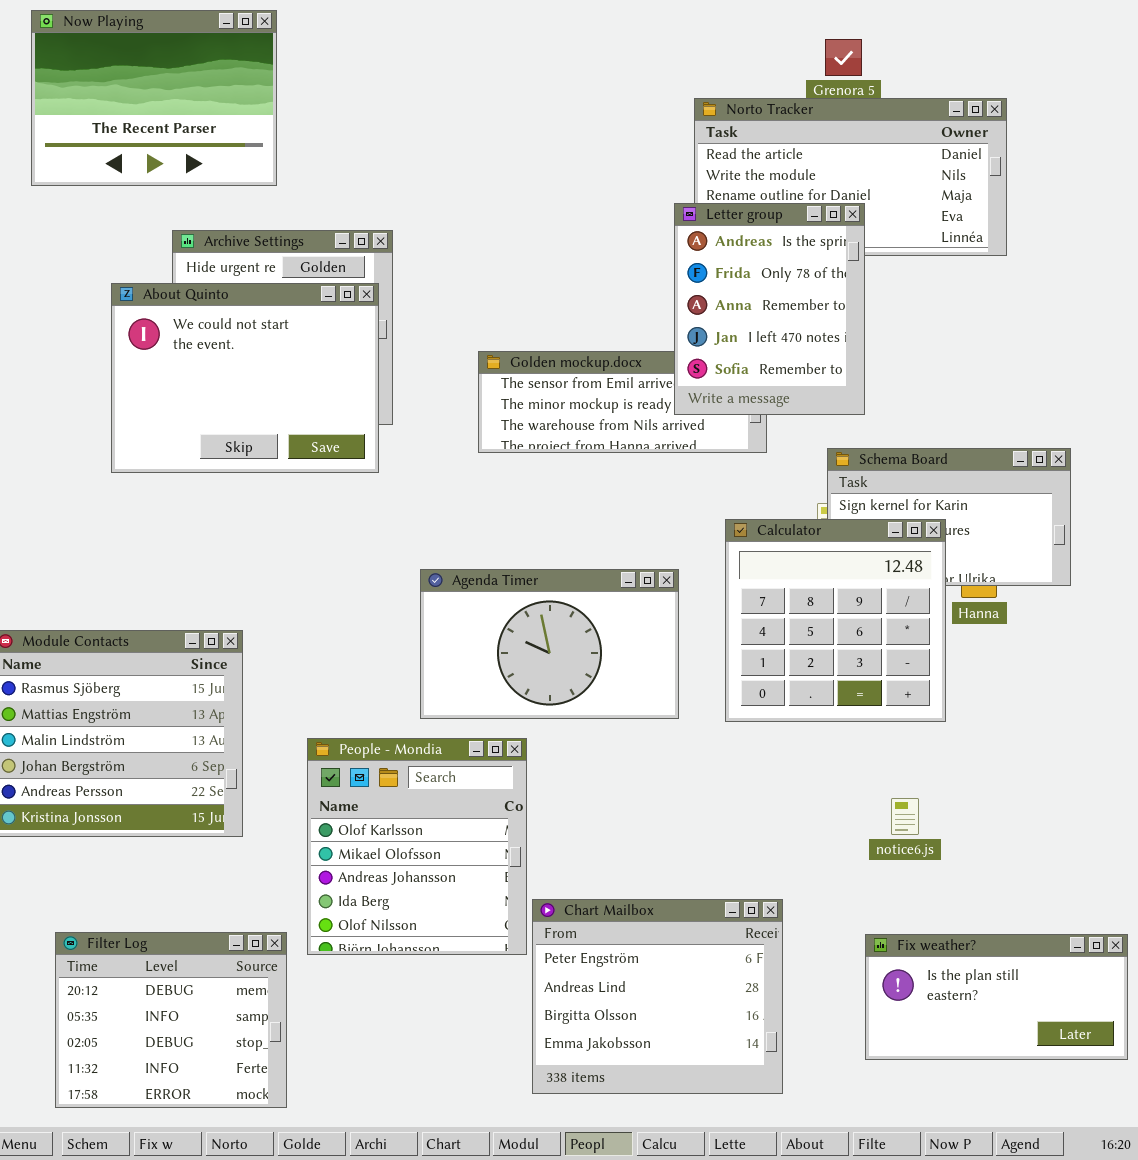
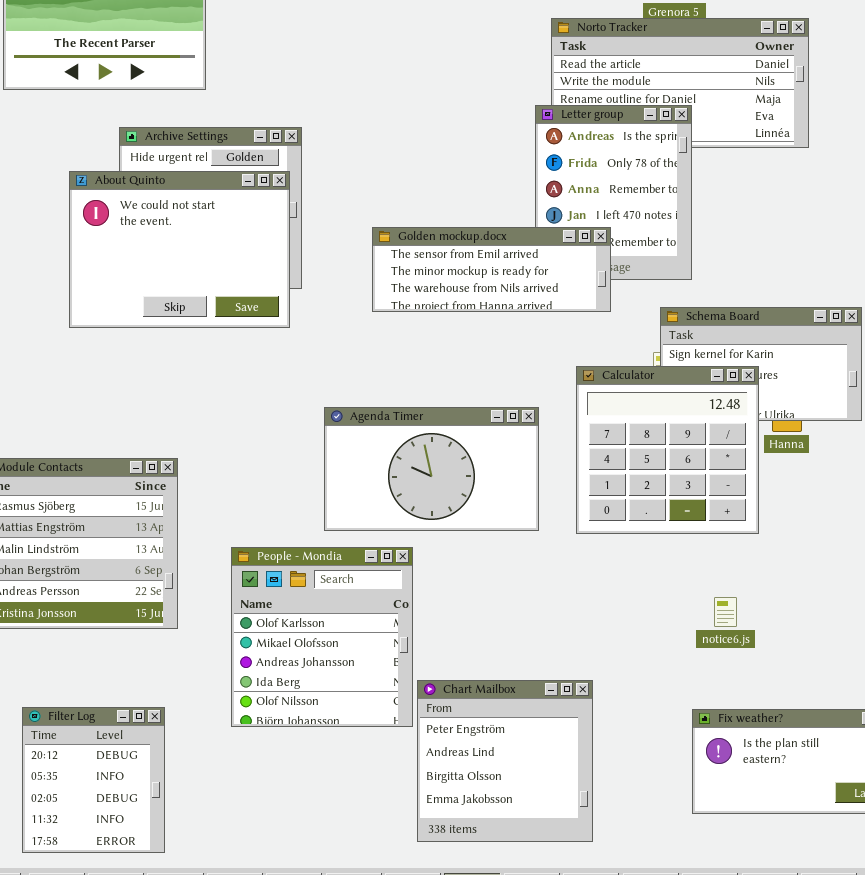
Golden mockup.docx: [478,351,767,453] -> [372,227,611,312], raised
Chart Mailbox: [532,899,783,1094] -> [417,680,593,842], resized
Filter Log: [55,932,287,1108] -> [22,707,165,853], resized

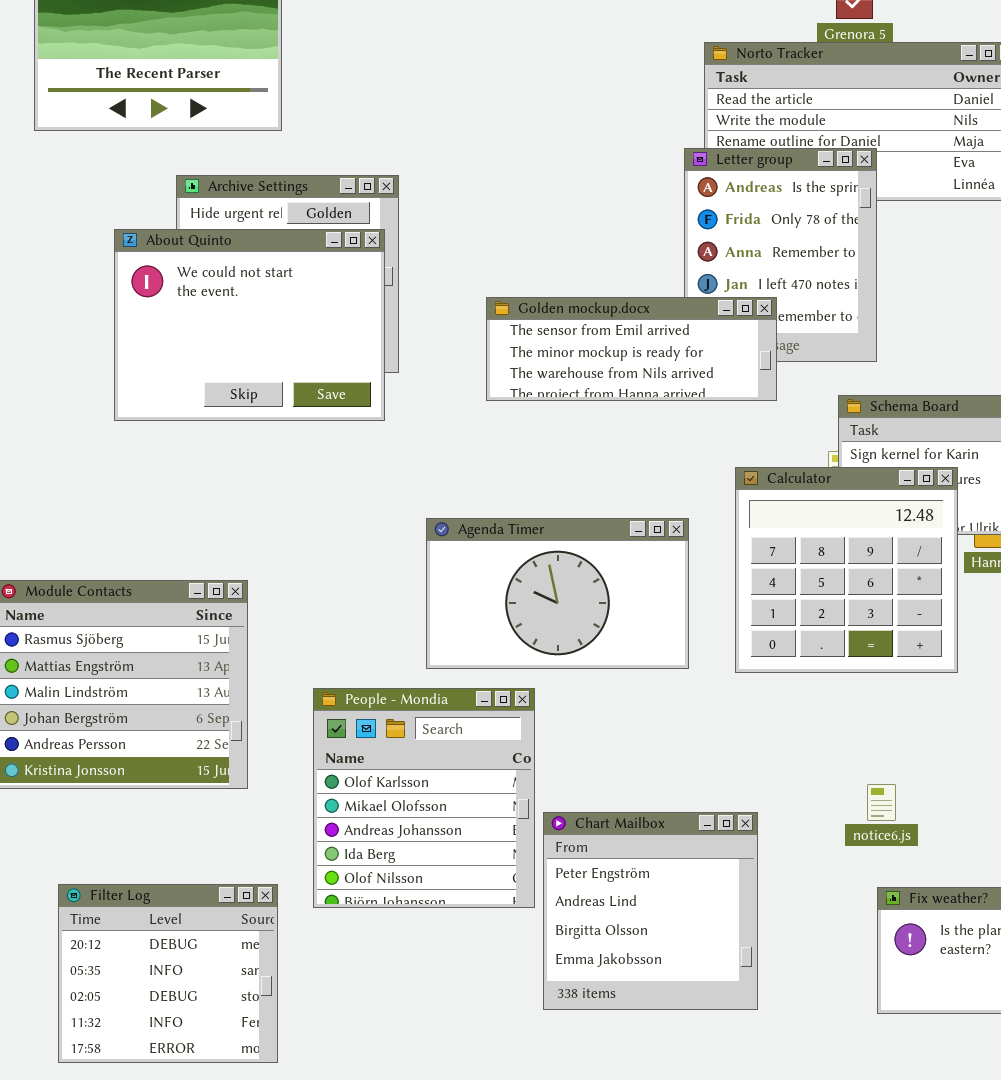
notice6.js: [714,597,737,627] -> [867,784,896,821], moved
Chart Mailbox: [417,680,593,842] -> [543,812,758,1010], moved
Filter Log: [22,707,165,853] -> [58,884,278,1063], resized

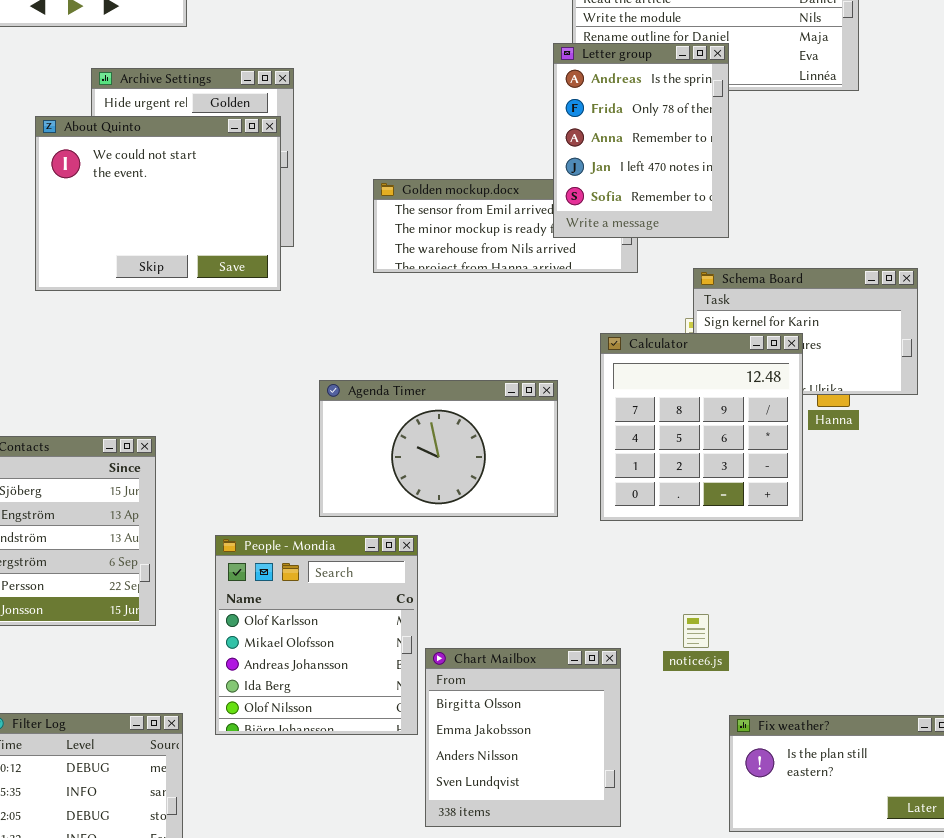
Letter group: [684,148,877,362] -> [553,43,729,238], raised
notice6.js: [867,784,896,821] -> [683,614,709,648], moved
Chart Mailbox: [543,812,758,1010] -> [425,648,621,827], scrolled down 2 rows

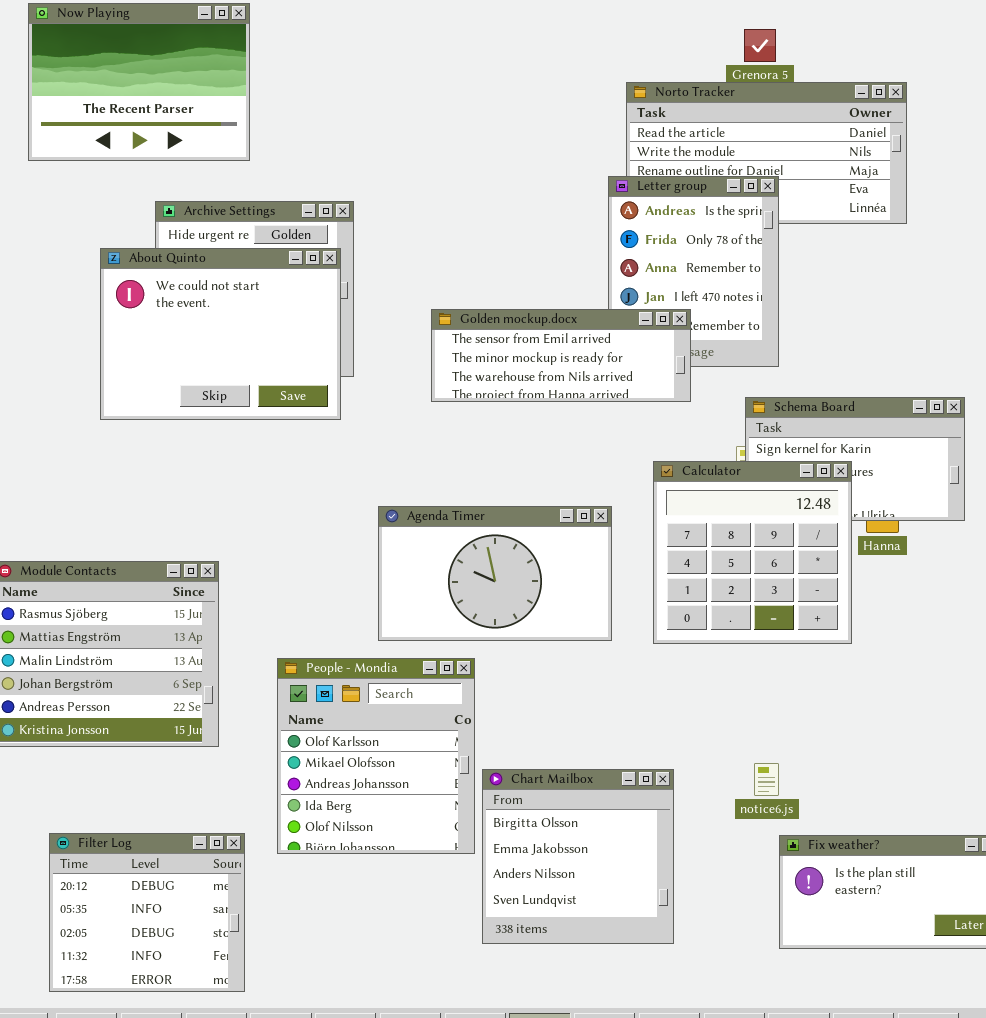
Golden mockup.docx: [373,179,638,273] -> [431,309,691,402], raised
notice6.js: [683,614,709,648] -> [754,763,779,796], moved

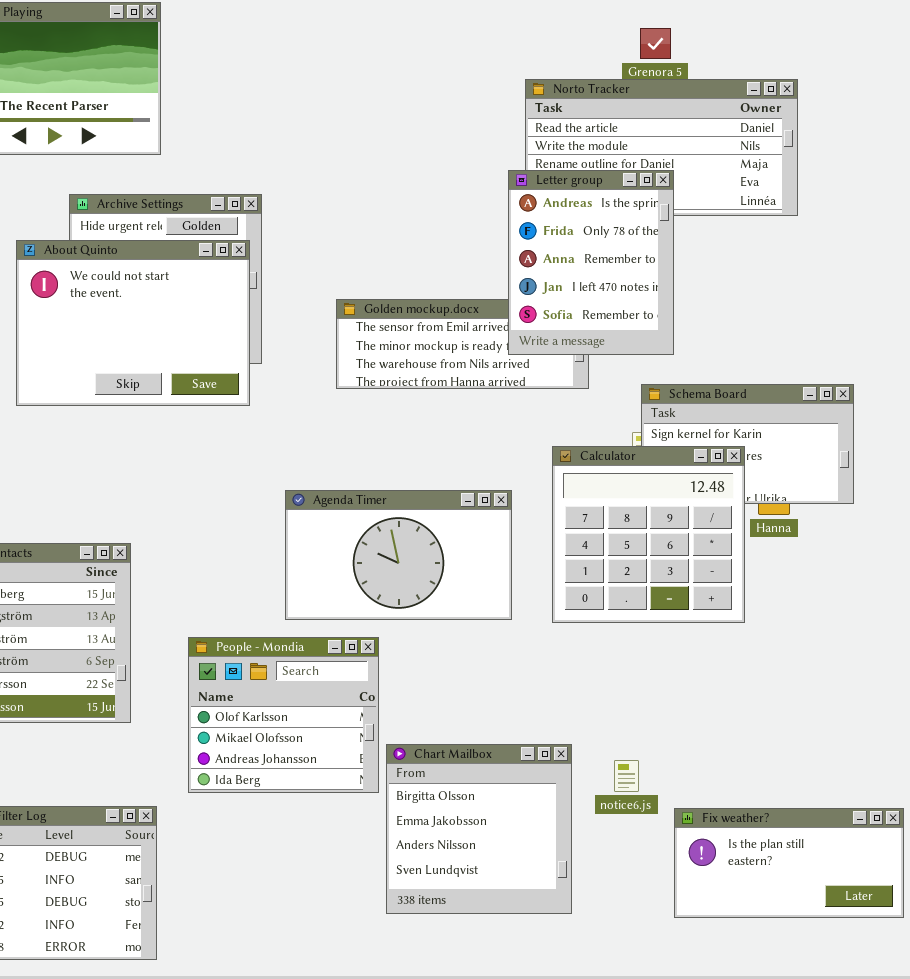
Letter group: [608,176,779,367] -> [508,170,674,355], raised
People - Mondia: [277,658,475,854] -> [188,637,379,793], resized
notice6.js: [754,763,779,796] -> [614,760,639,792], moved

